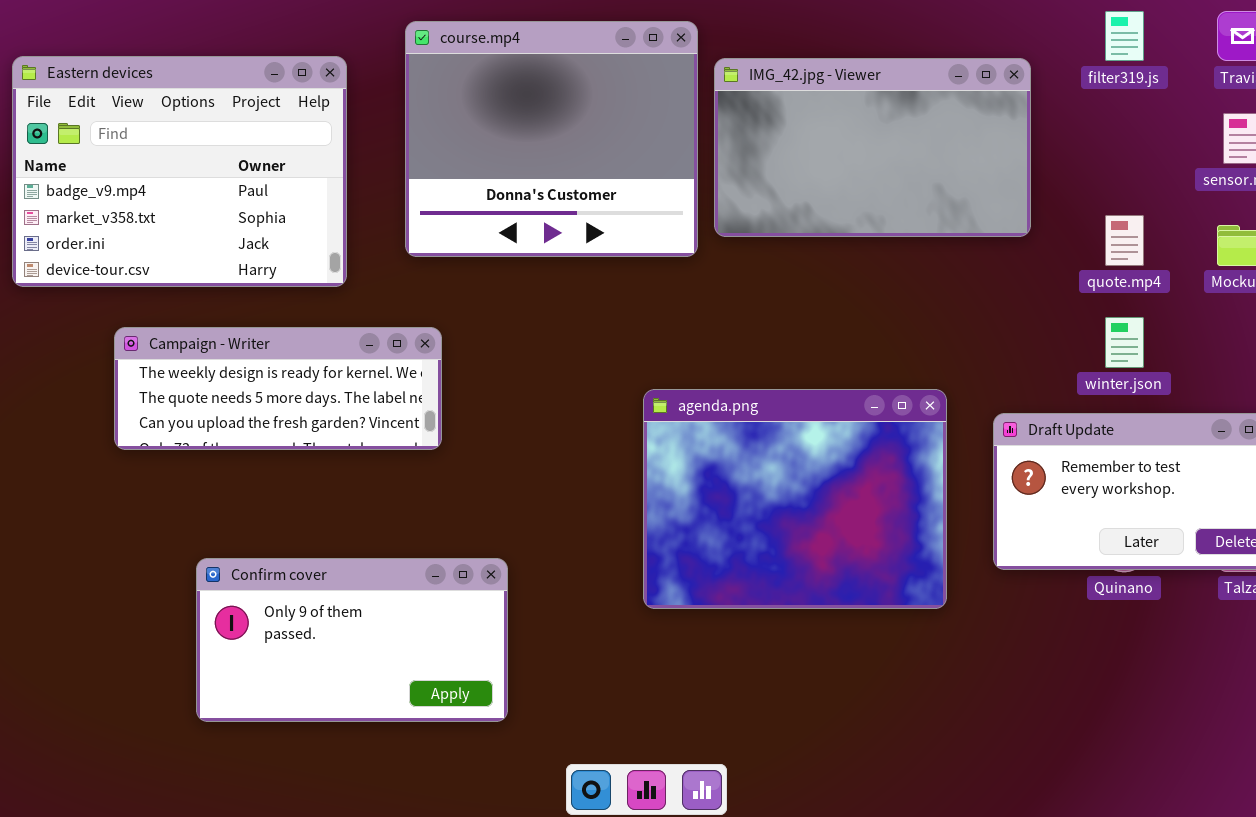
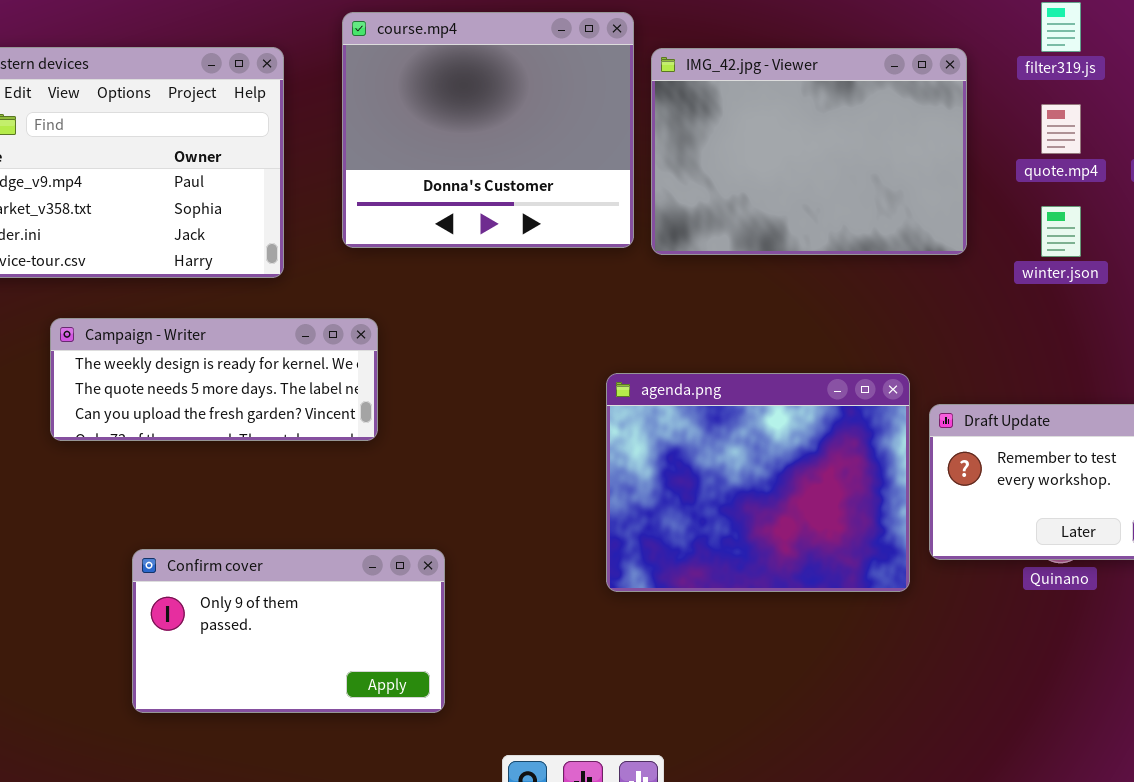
IMG_42.jpg - Viewer: [714,58,1031,237] -> [651,48,967,255], resized
quote.mp4: [1105,215,1144,266] -> [1041,104,1081,154], moved
winter.json: [1105,317,1144,368] -> [1041,206,1081,257], moved
agenda.png: [643,389,947,609] -> [606,373,910,592], moved

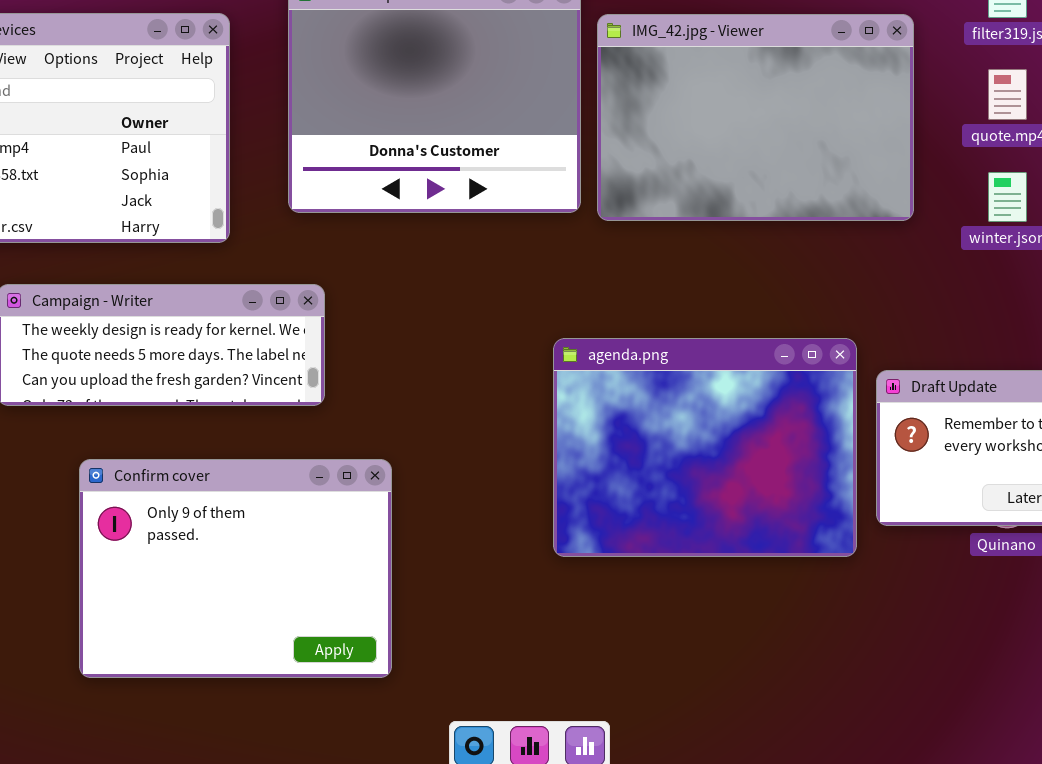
Confirm cover: [132,549,445,713] -> [79,459,392,678], resized

